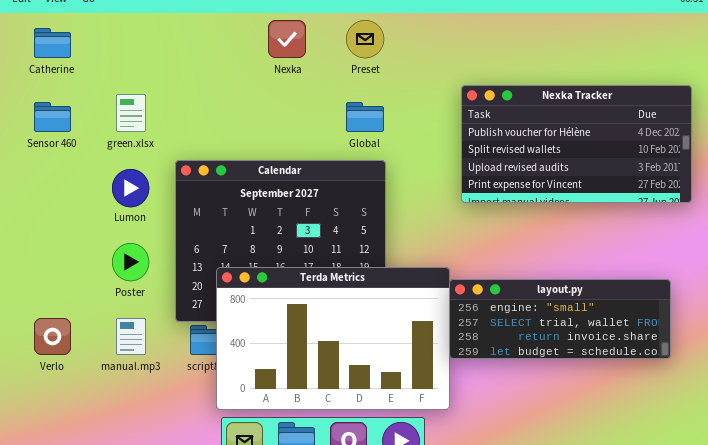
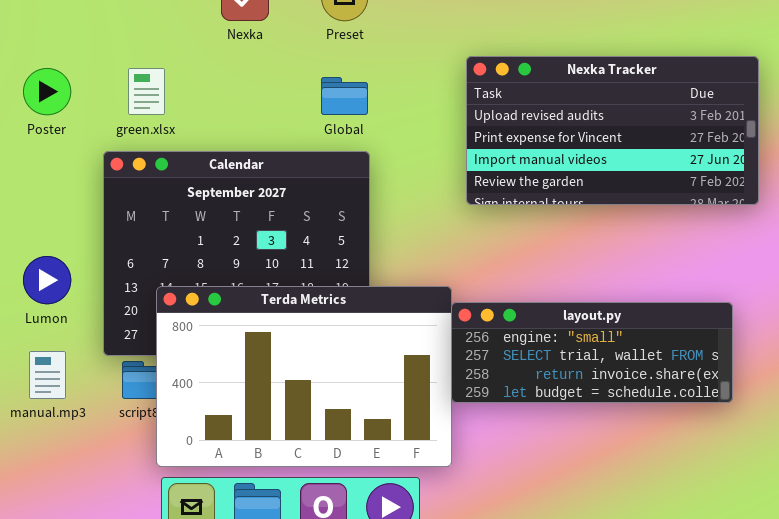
Nexka Tracker: [461,85,692,203] -> [466,56,759,205], scrolled down 2 rows
green.xlsx: [116,94,146,132] -> [128,68,165,115], moved
Lumon: [112,169,149,207] -> [23,256,71,304], moved
Poster: [112,243,149,281] -> [23,68,71,115], moved

